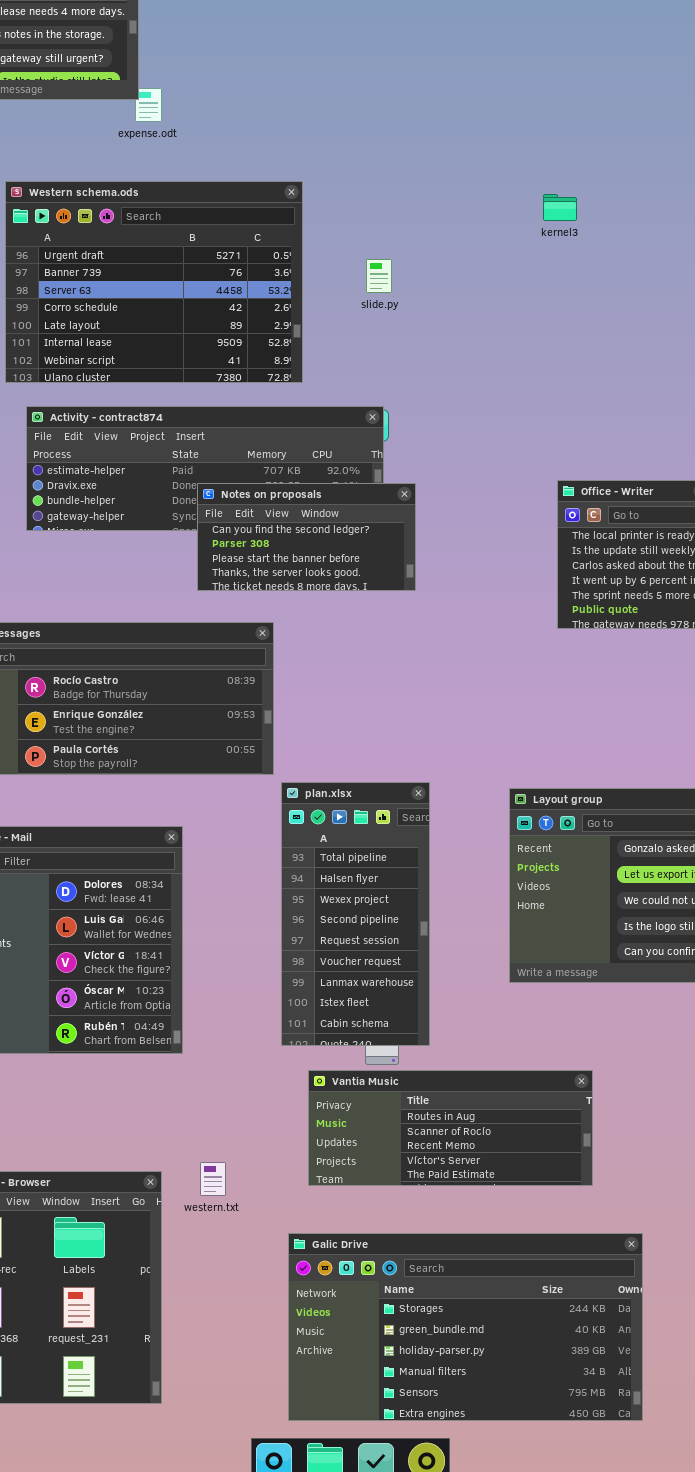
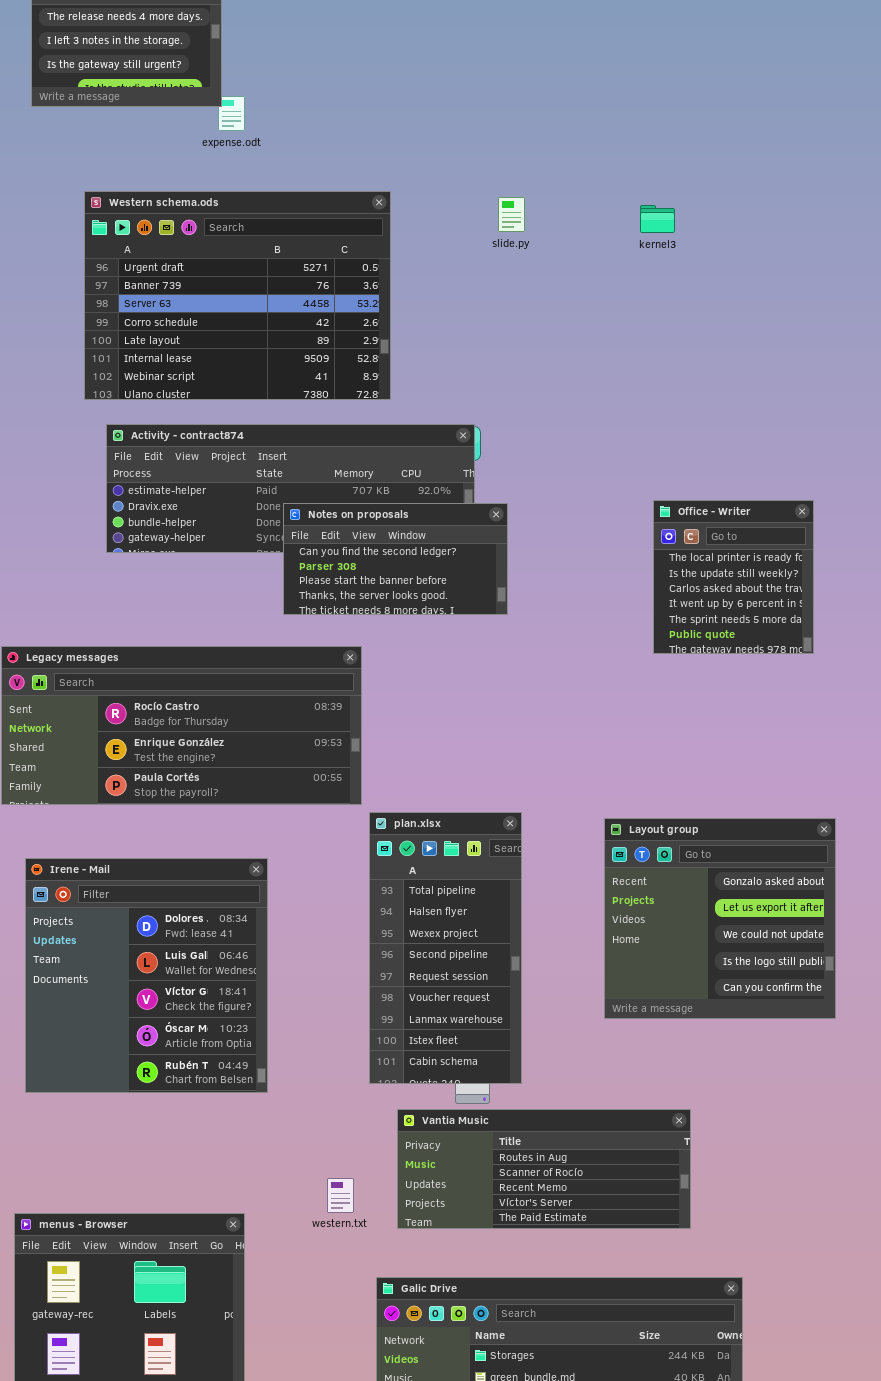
slide.py: [366,259,392,293] -> [498,197,525,232], moved
western.txt: [200,1162,226,1196] -> [327,1178,354,1213], moved

